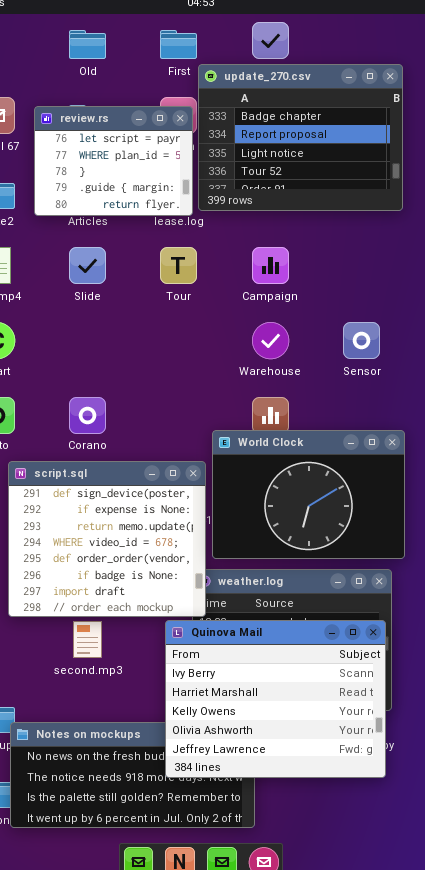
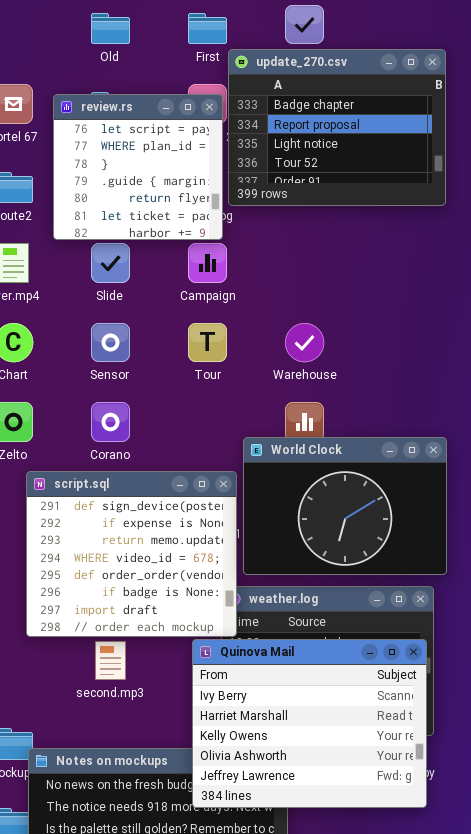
review.rs: [34,106,193,216] -> [53,94,223,240], resized
Tour: [160,247,197,284] -> [188,323,227,362], moved
Campaign: [252,247,289,284] -> [188,243,227,283], moved
Sensor: [343,322,380,359] -> [91,323,130,362], moved

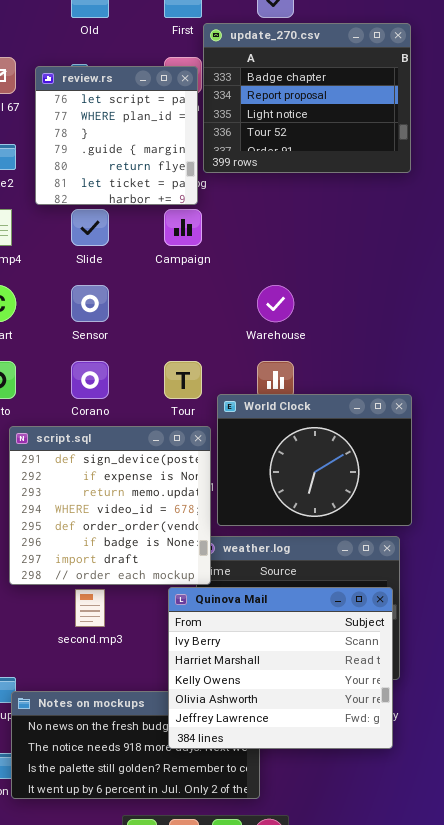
Tour: [188,323,227,362] -> [164,361,202,399], moved

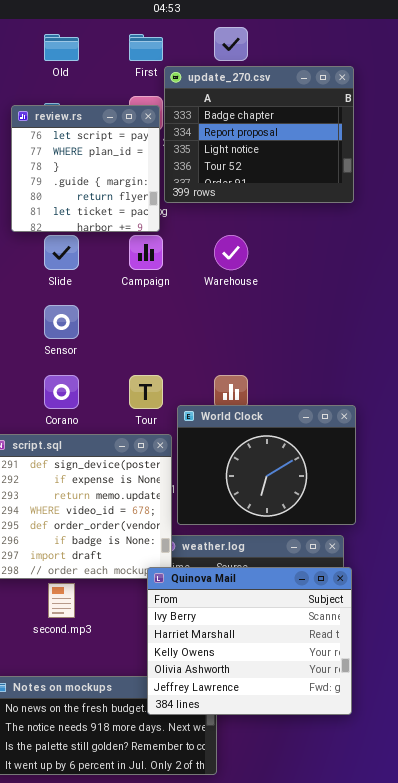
Warehouse: [257,285,294,322] -> [214,235,248,270], moved
Quinova Mail: [168,587,393,749] -> [147,567,352,715], moved

